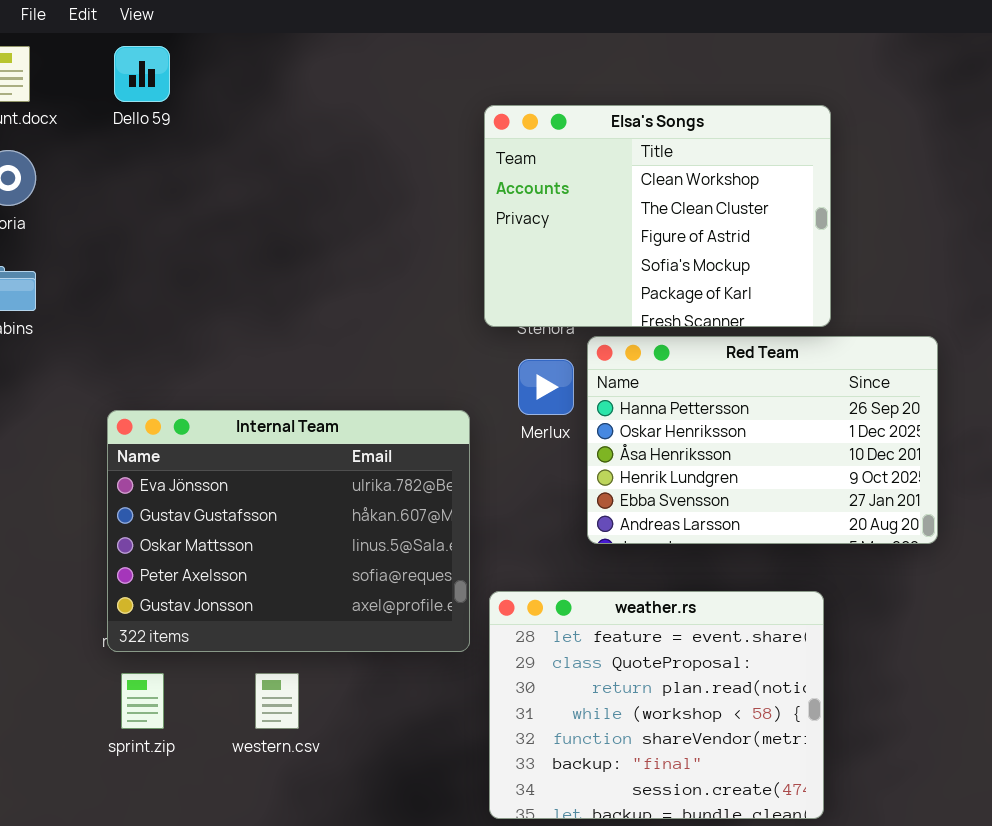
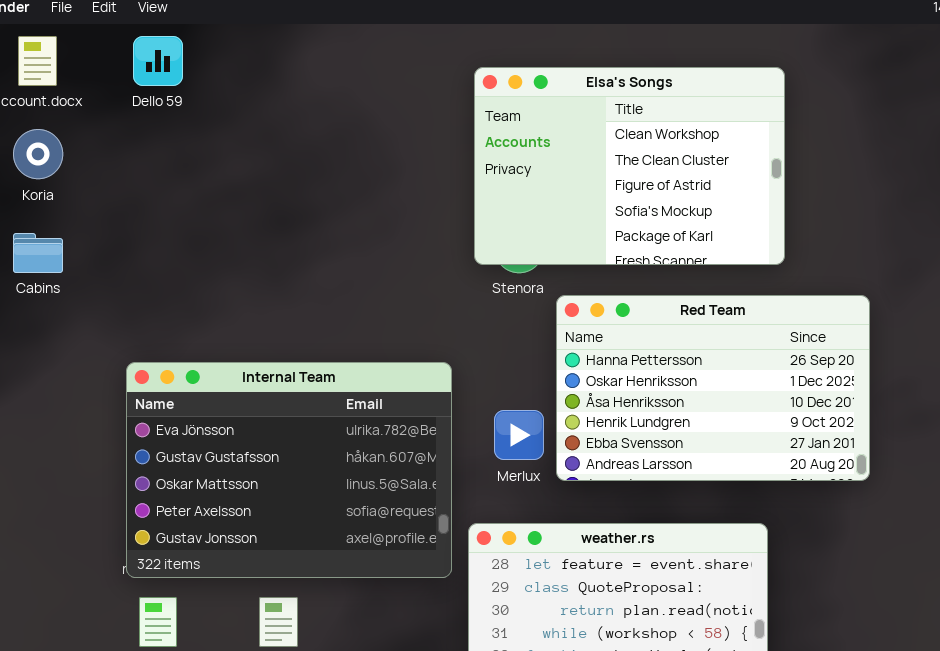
Elsa's Songs: [484,105,831,327] -> [474,67,785,265], moved
Merlux: [518,359,574,415] -> [494,410,544,460], moved

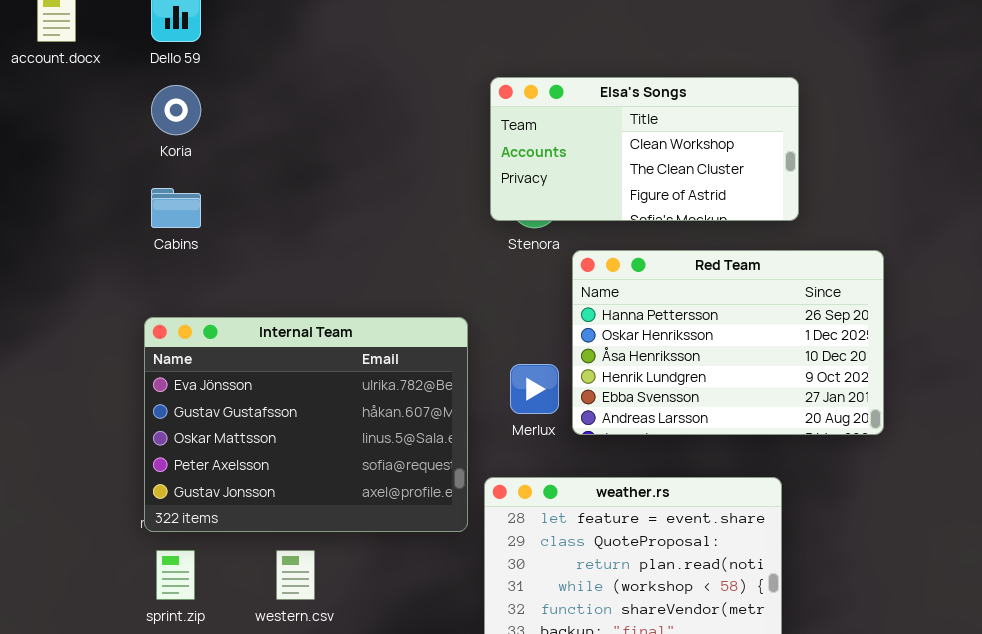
Elsa's Songs: [474,67,785,265] -> [490,77,799,221], resized
Koria: [13,129,63,179] -> [151,85,201,135], moved
Cabins: [13,233,63,273] -> [151,188,201,228], moved

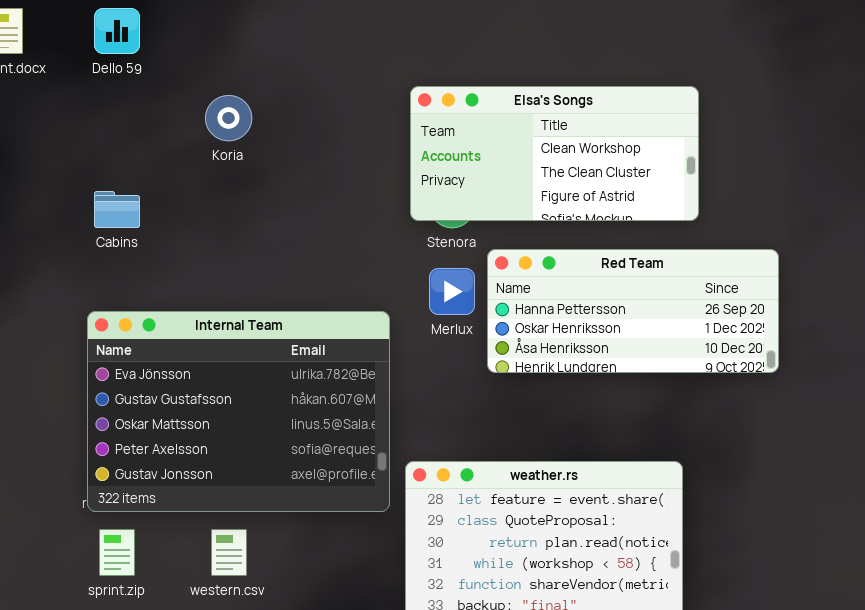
Koria: [151,85,201,135] -> [205,95,252,141], moved
Red Team: [572,250,884,435] -> [487,249,779,373], resized
Merlux: [510,364,559,414] -> [429,268,475,315], moved

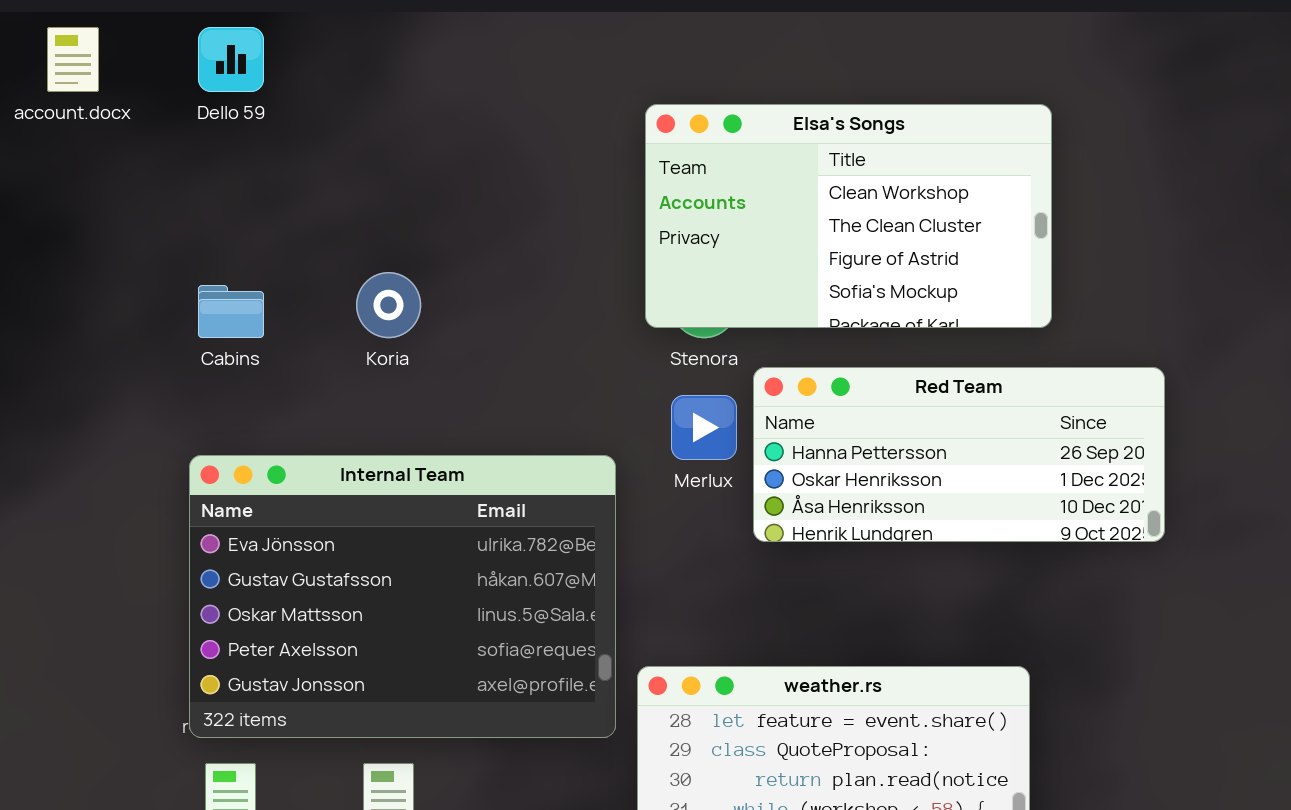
Elsa's Songs: [410,86,699,221] -> [645,104,1052,328], resized
Koria: [205,95,252,141] -> [356,272,421,338], moved

